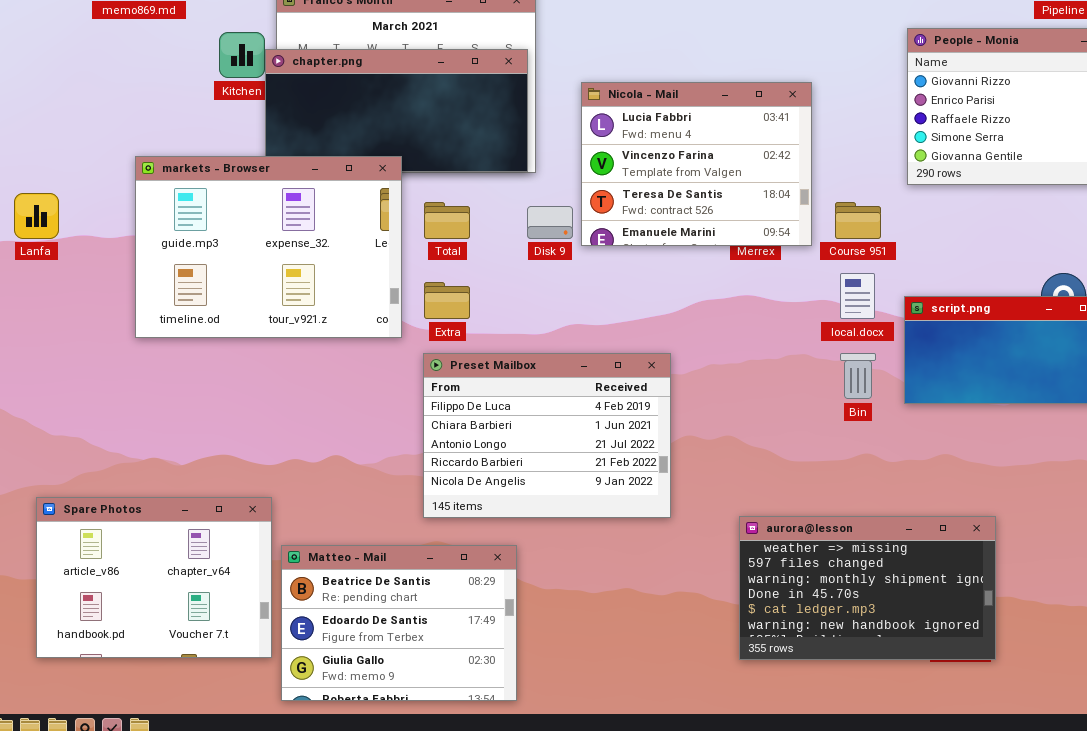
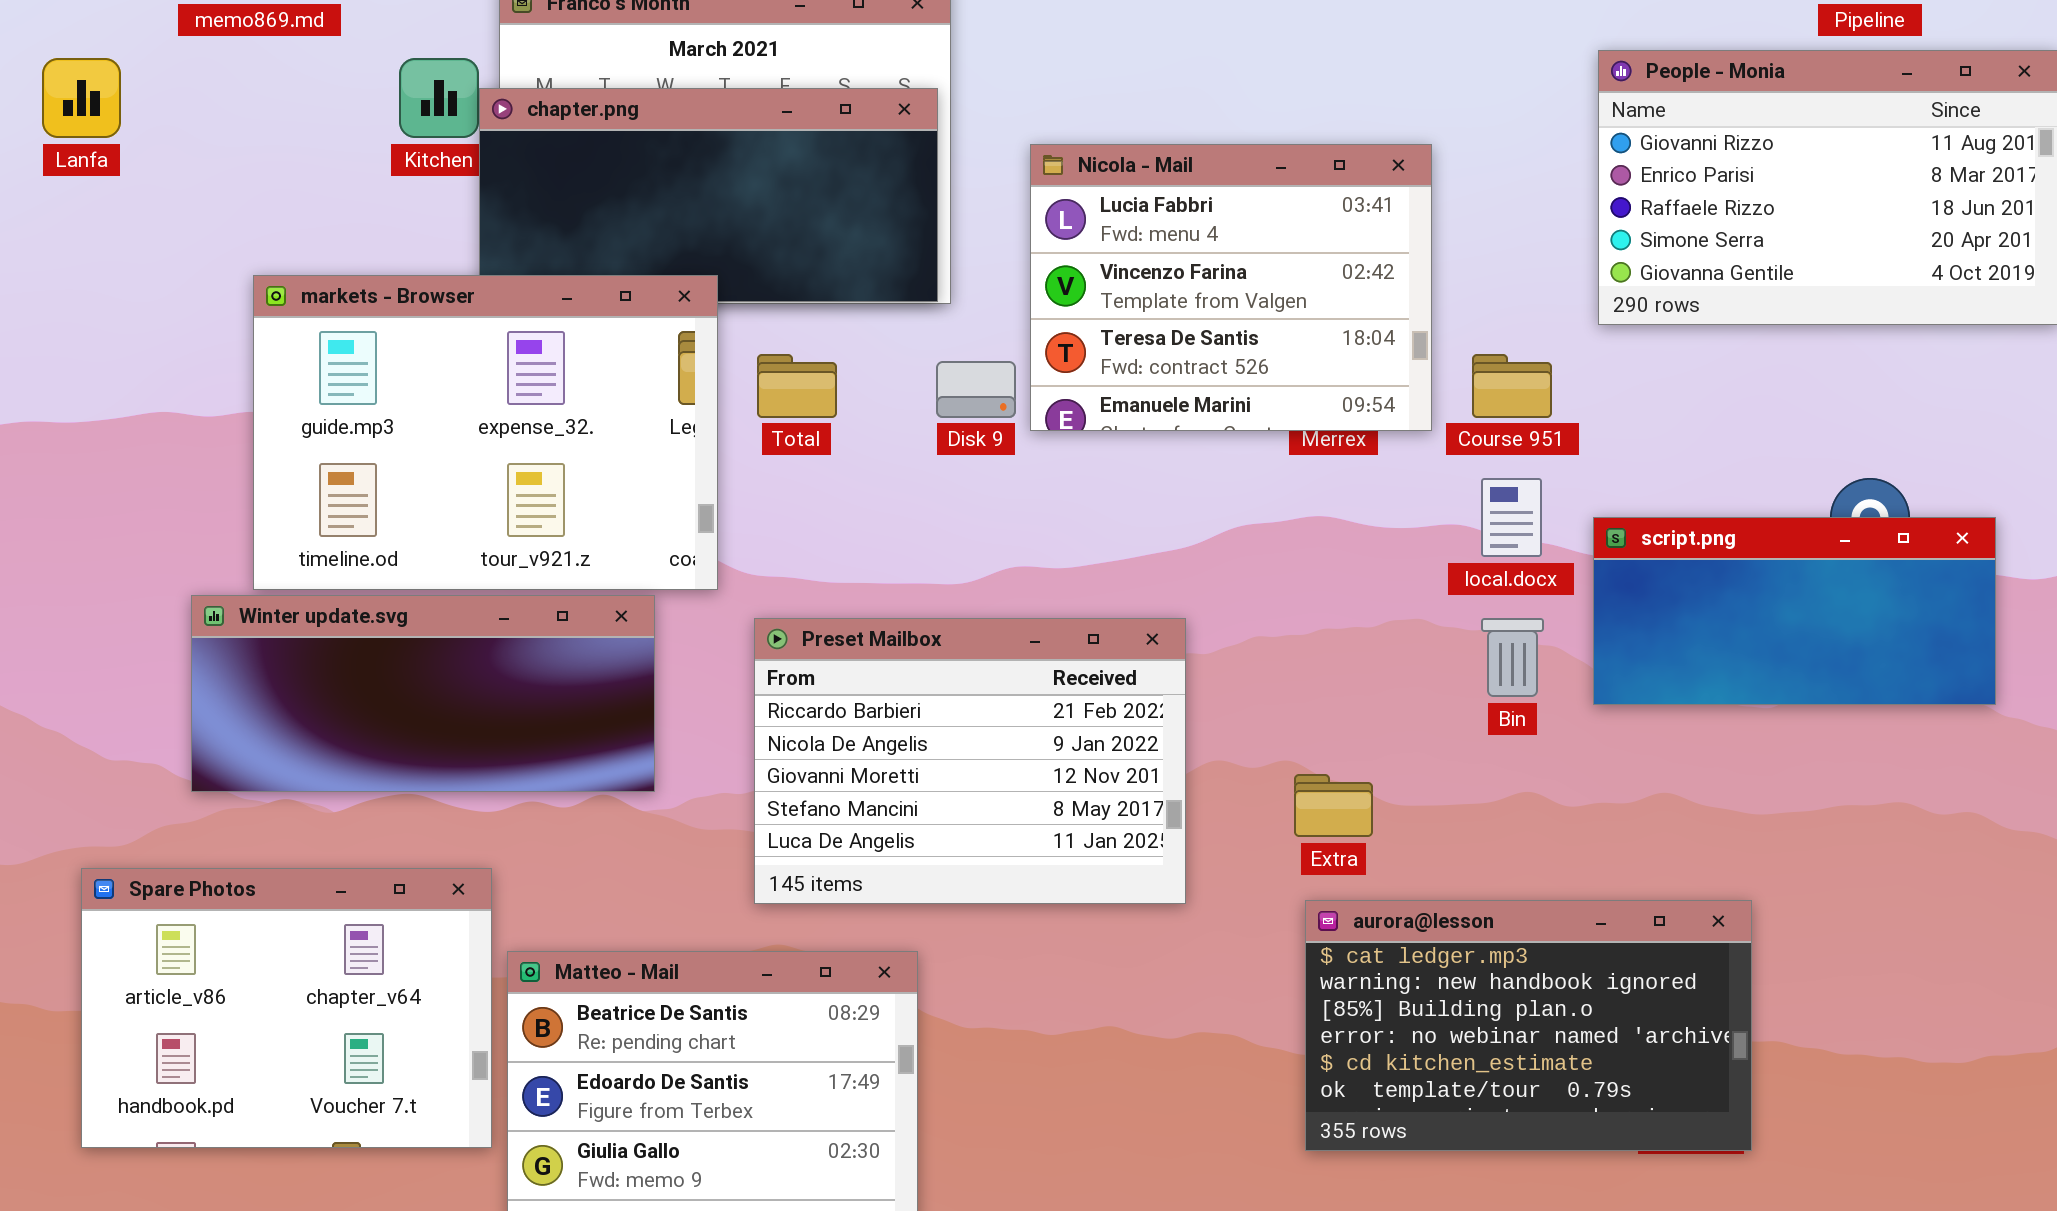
Lanfa: [14,193,59,239] -> [42,58,121,138], moved
Extra: [424,282,470,319] -> [1294,774,1373,837], moved
Winter update.svg: none -> [191,595,655,792], opened
Preset Mailbox: [423,353,671,518] -> [754,618,1186,904], scrolled down 3 rows
aurora@lesson: [739,516,996,660] -> [1305,900,1752,1151], scrolled down 4 rows

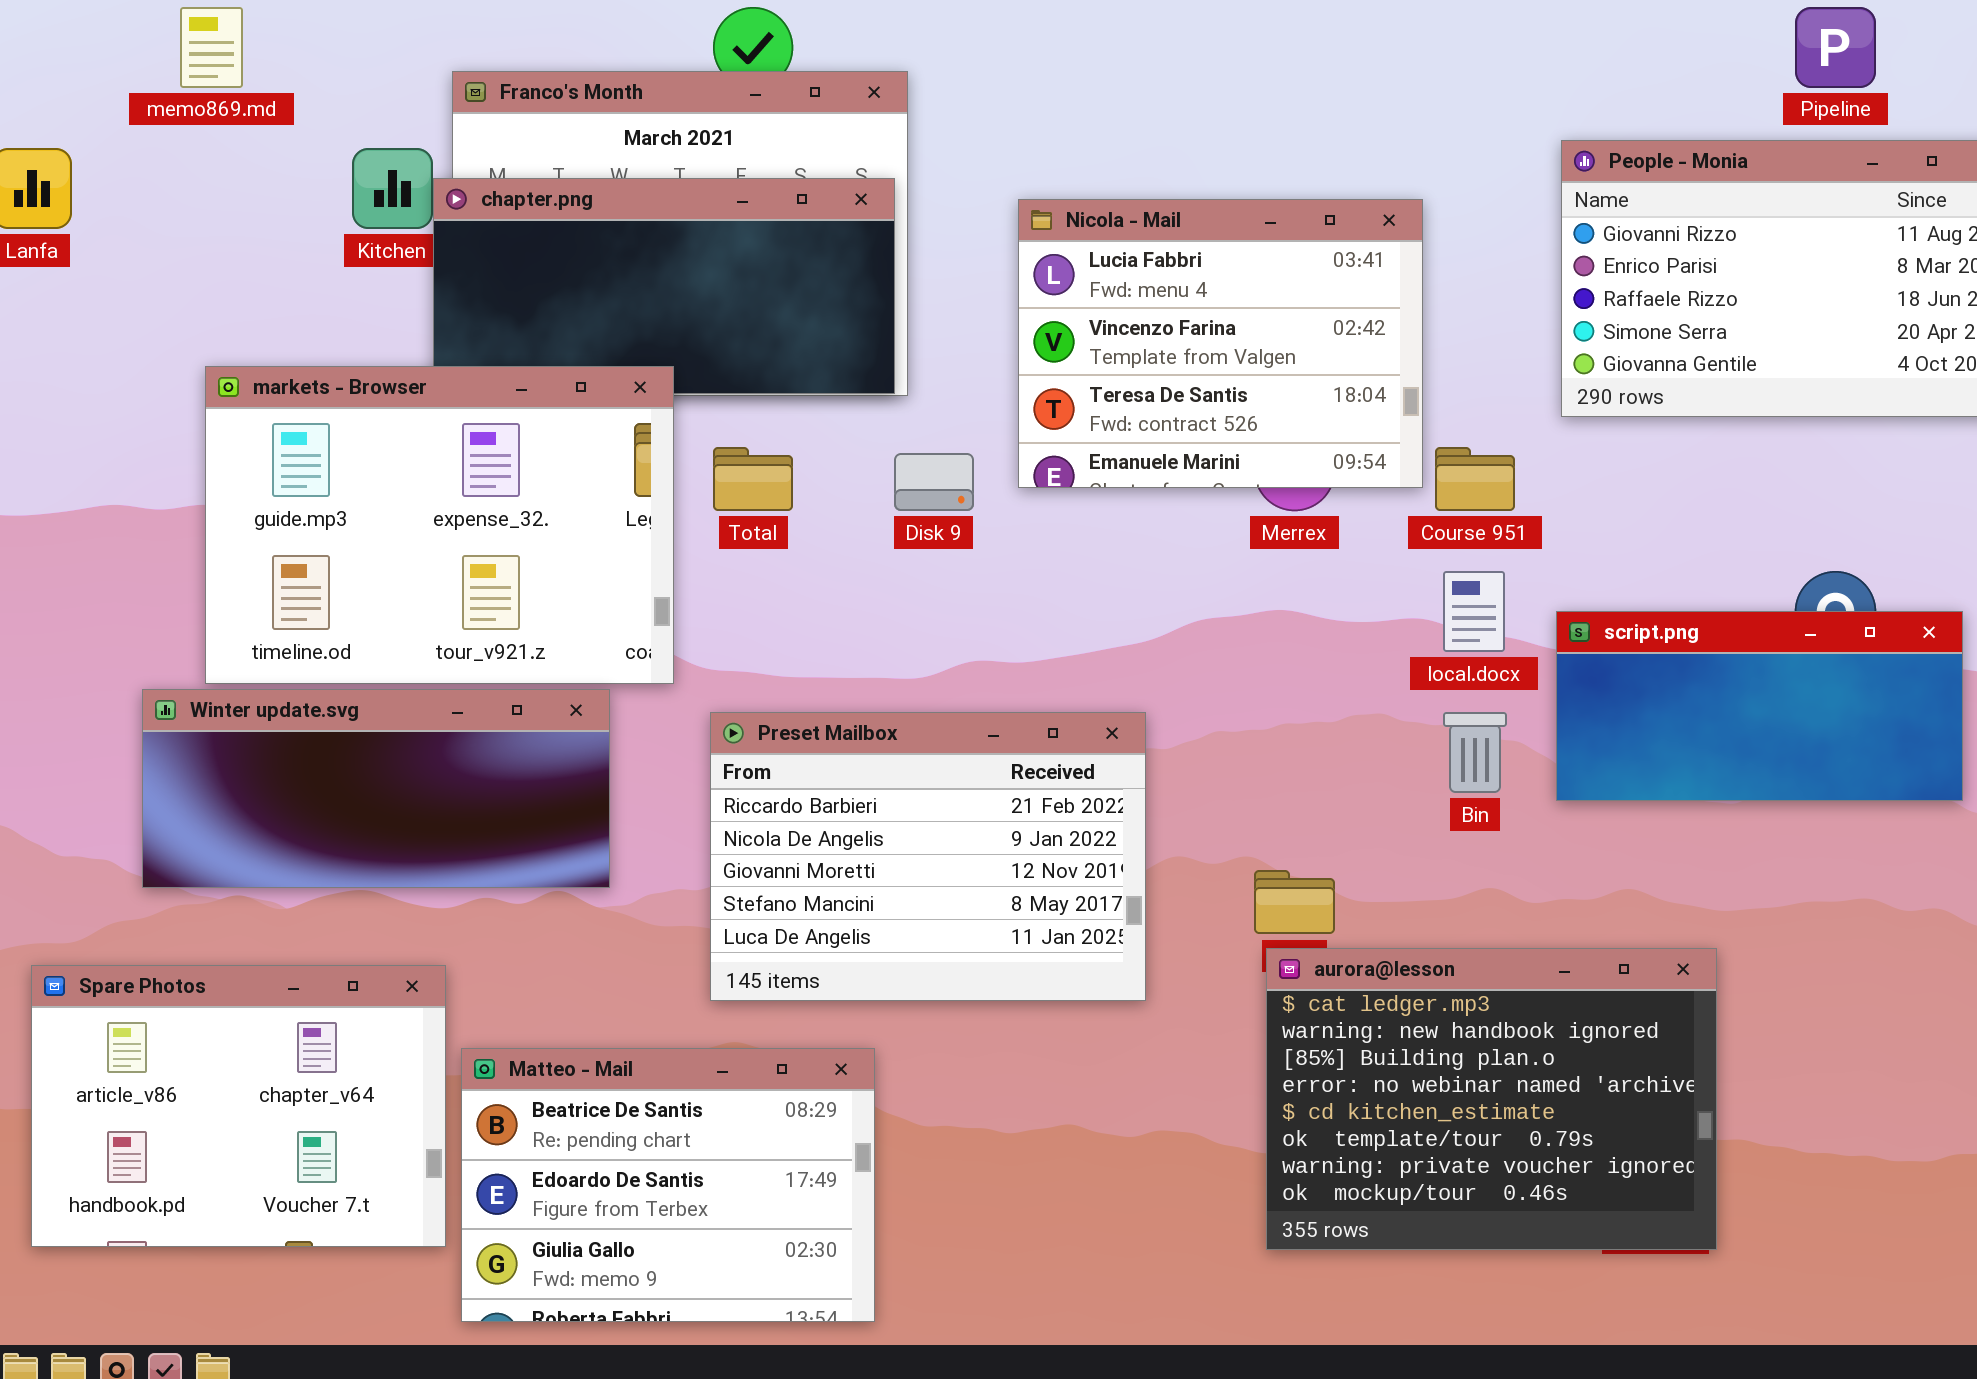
Nicola - Mail: [1030,144,1432,431] -> [1018,199,1423,488], moved
aurora@lesson: [1305,900,1752,1151] -> [1266,948,1717,1250], resized

